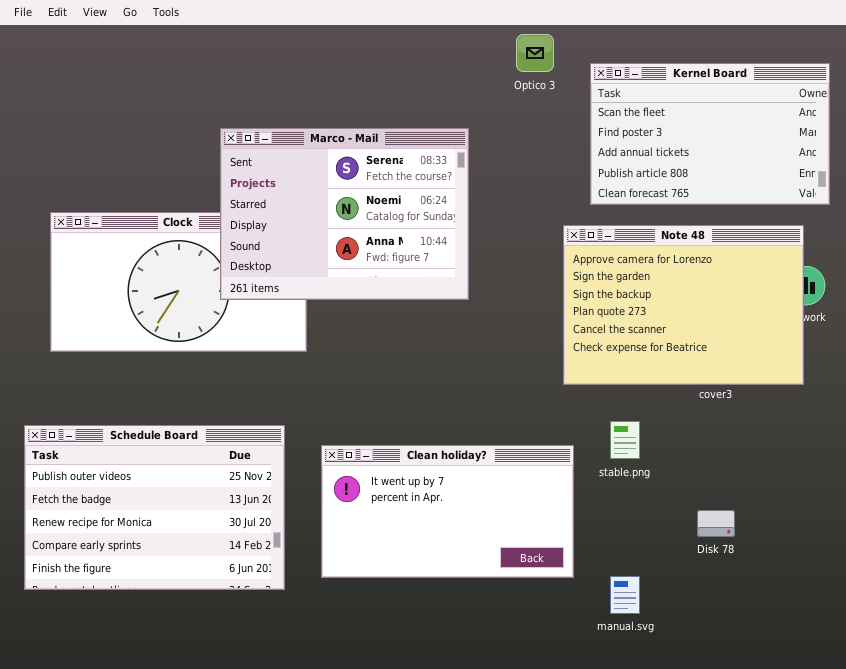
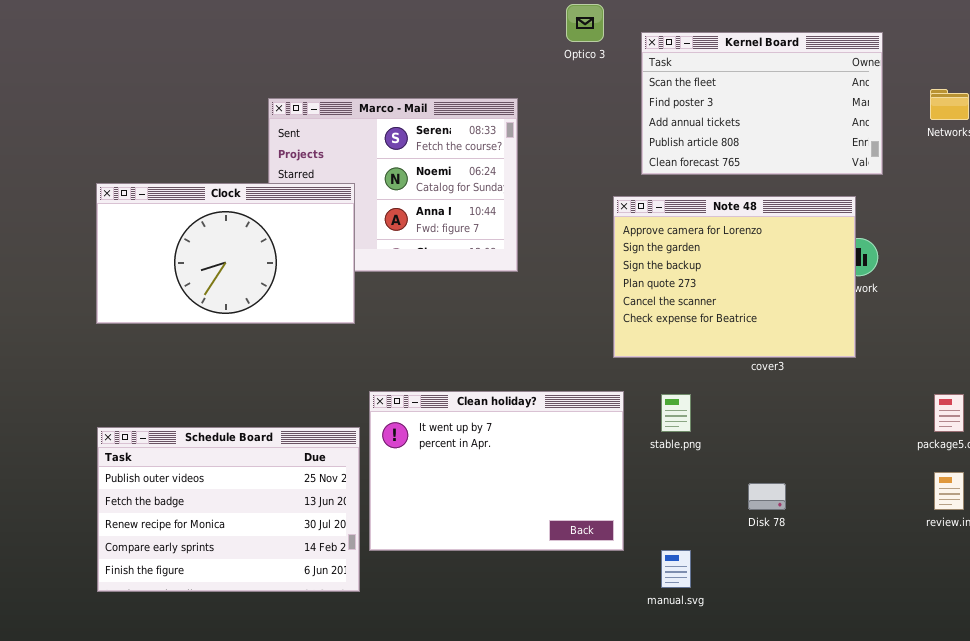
Clock: [50,212,307,352] -> [96,183,355,324], raised
Schedule Board: [24,425,285,590] -> [97,427,360,592], moved
Clean holiday?: [321,445,574,578] -> [369,391,624,551], resized

